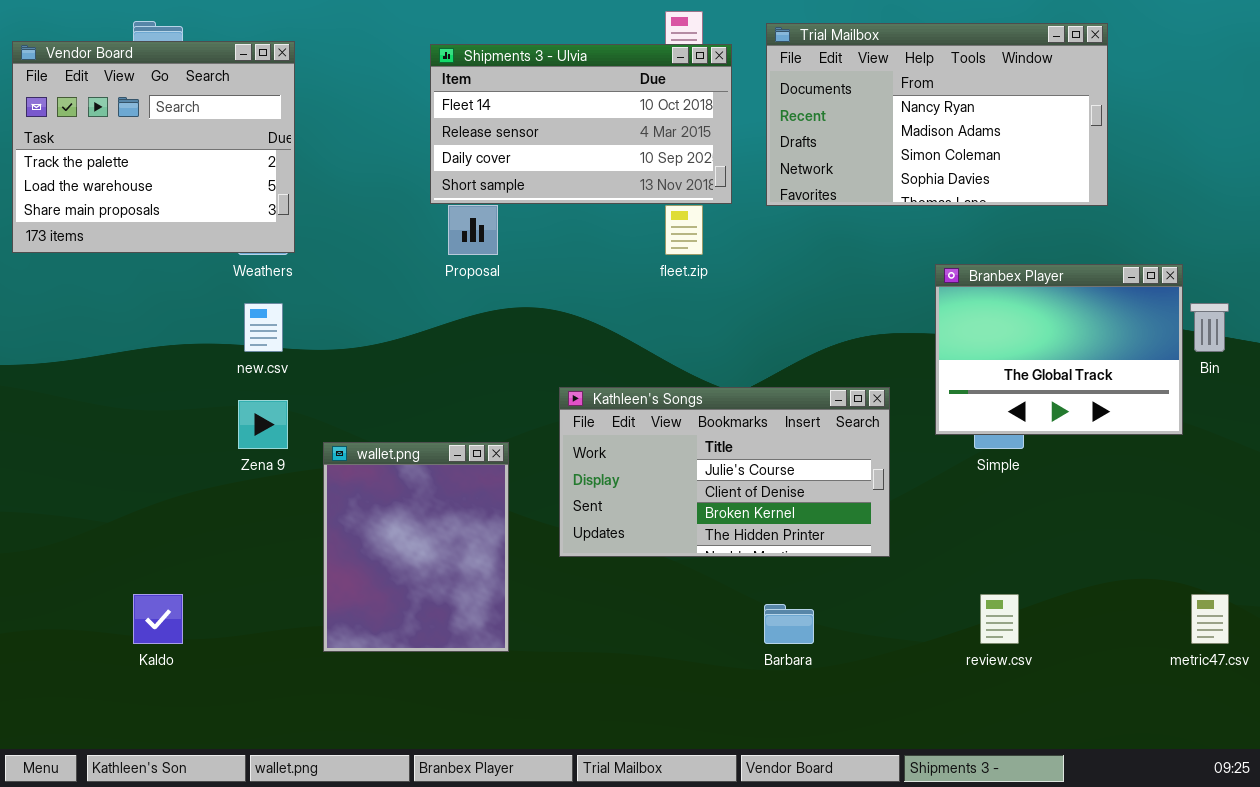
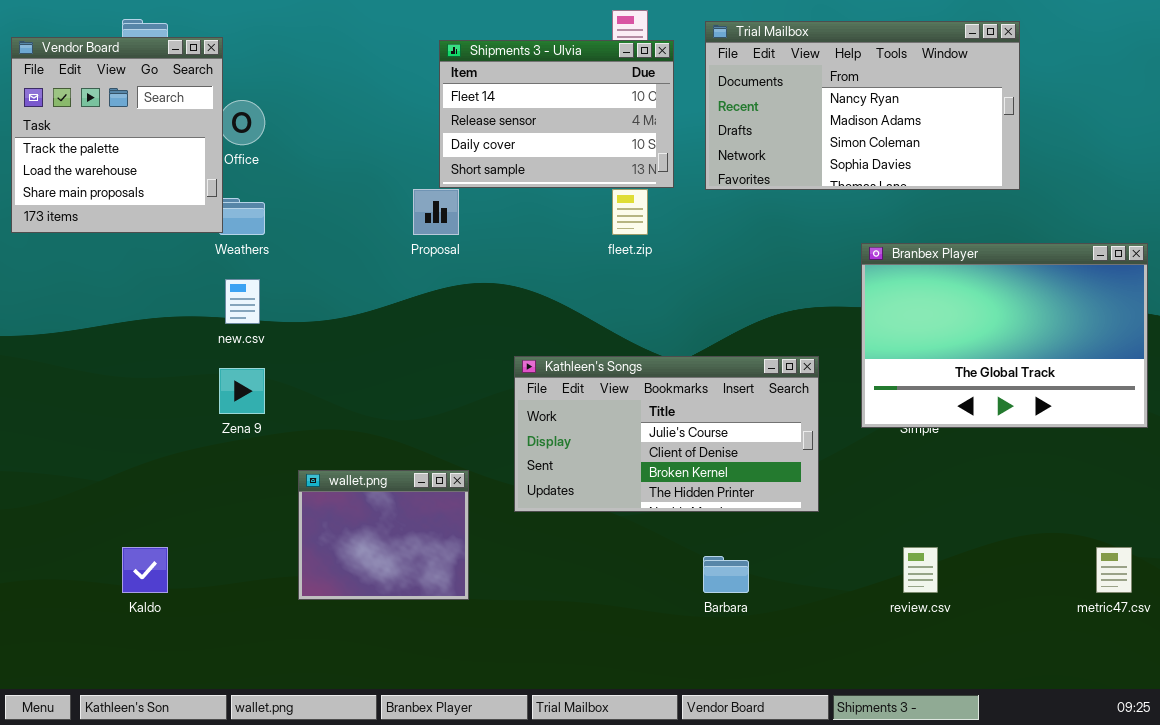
Vendor Board: [12,41,295,253] -> [11,37,223,233], resized
Shipments 3 - Ulvia: [430,44,732,204] -> [439,40,674,188], resized
Branbex Player: [935,264,1183,435] -> [861,243,1148,428], resized
wallet.png: [323,442,509,652] -> [298,470,469,600], resized

